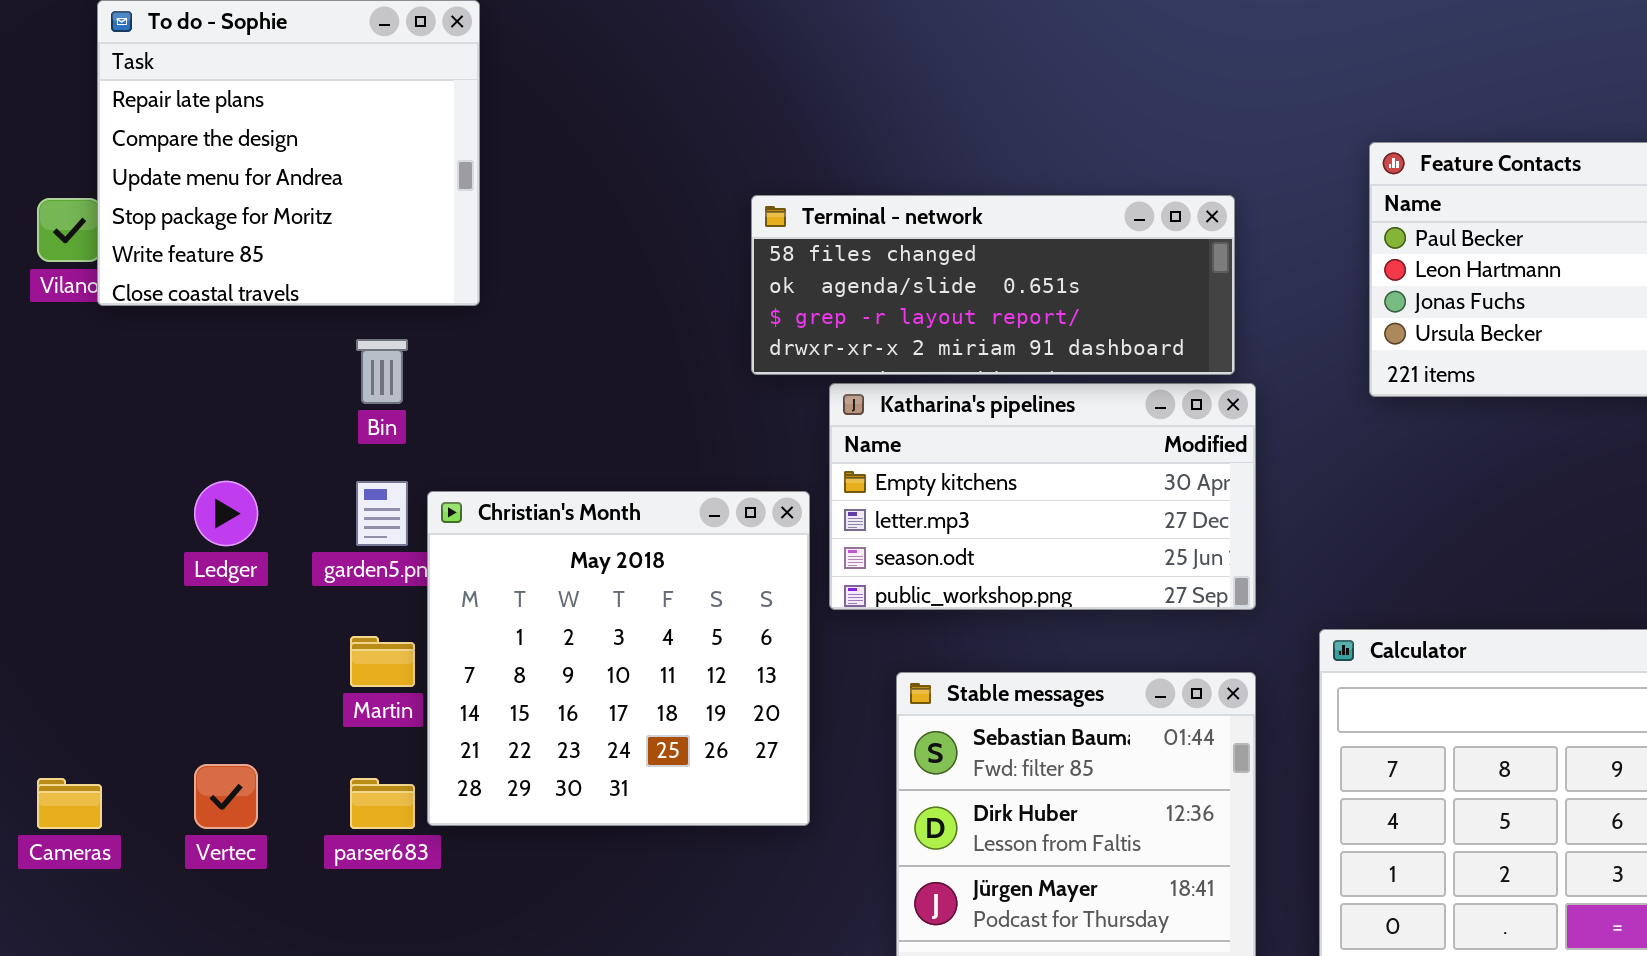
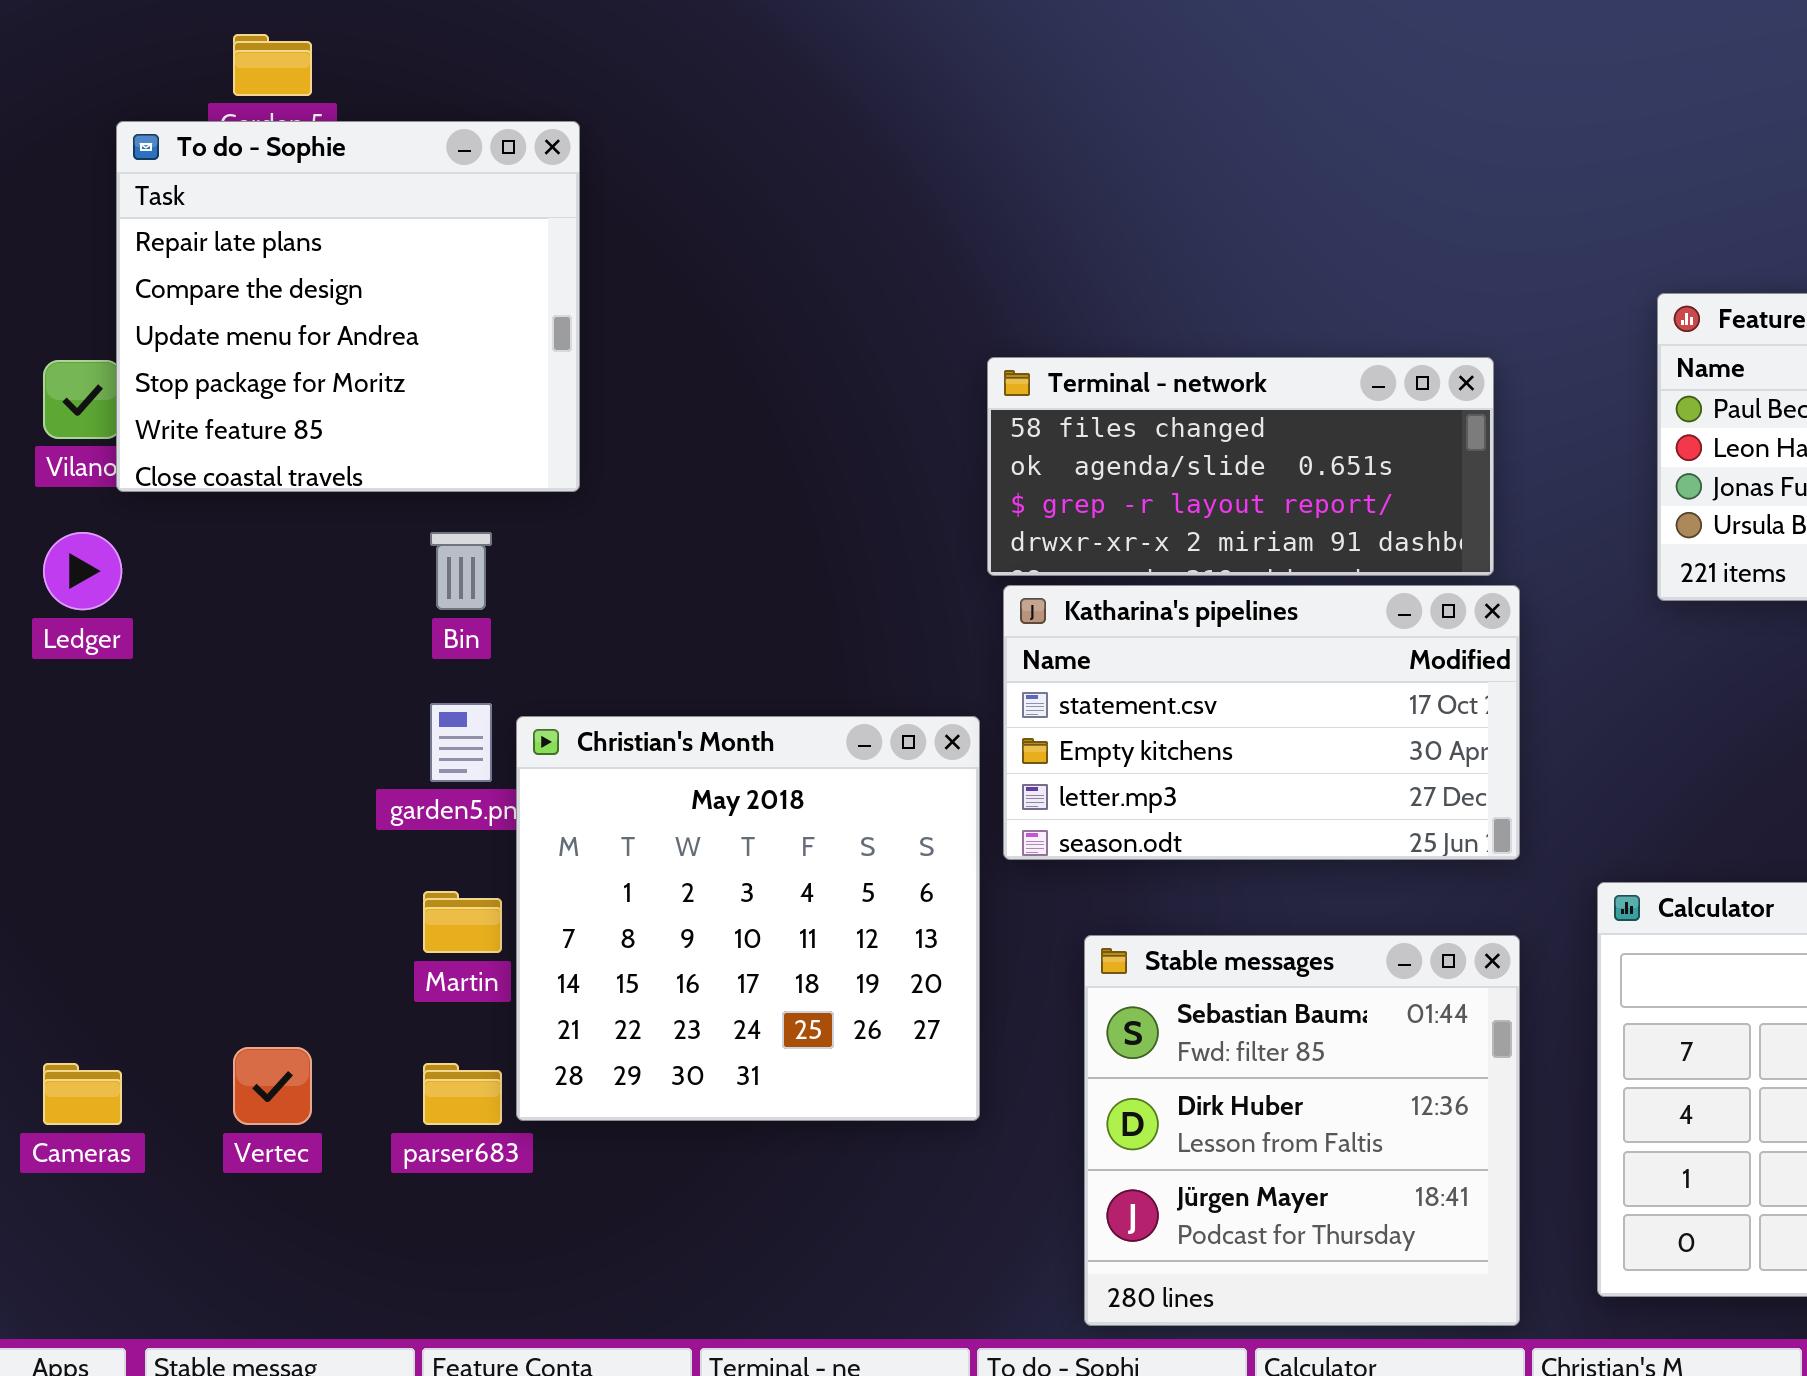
Terminal - network: [751,195,1235,375] -> [987,357,1494,576], resized
Katharina's pipelines: [829,383,1256,610] -> [1003,585,1520,860], scrolled up 1 row
Ledger: [194,481,258,546] -> [43,532,122,610], moved

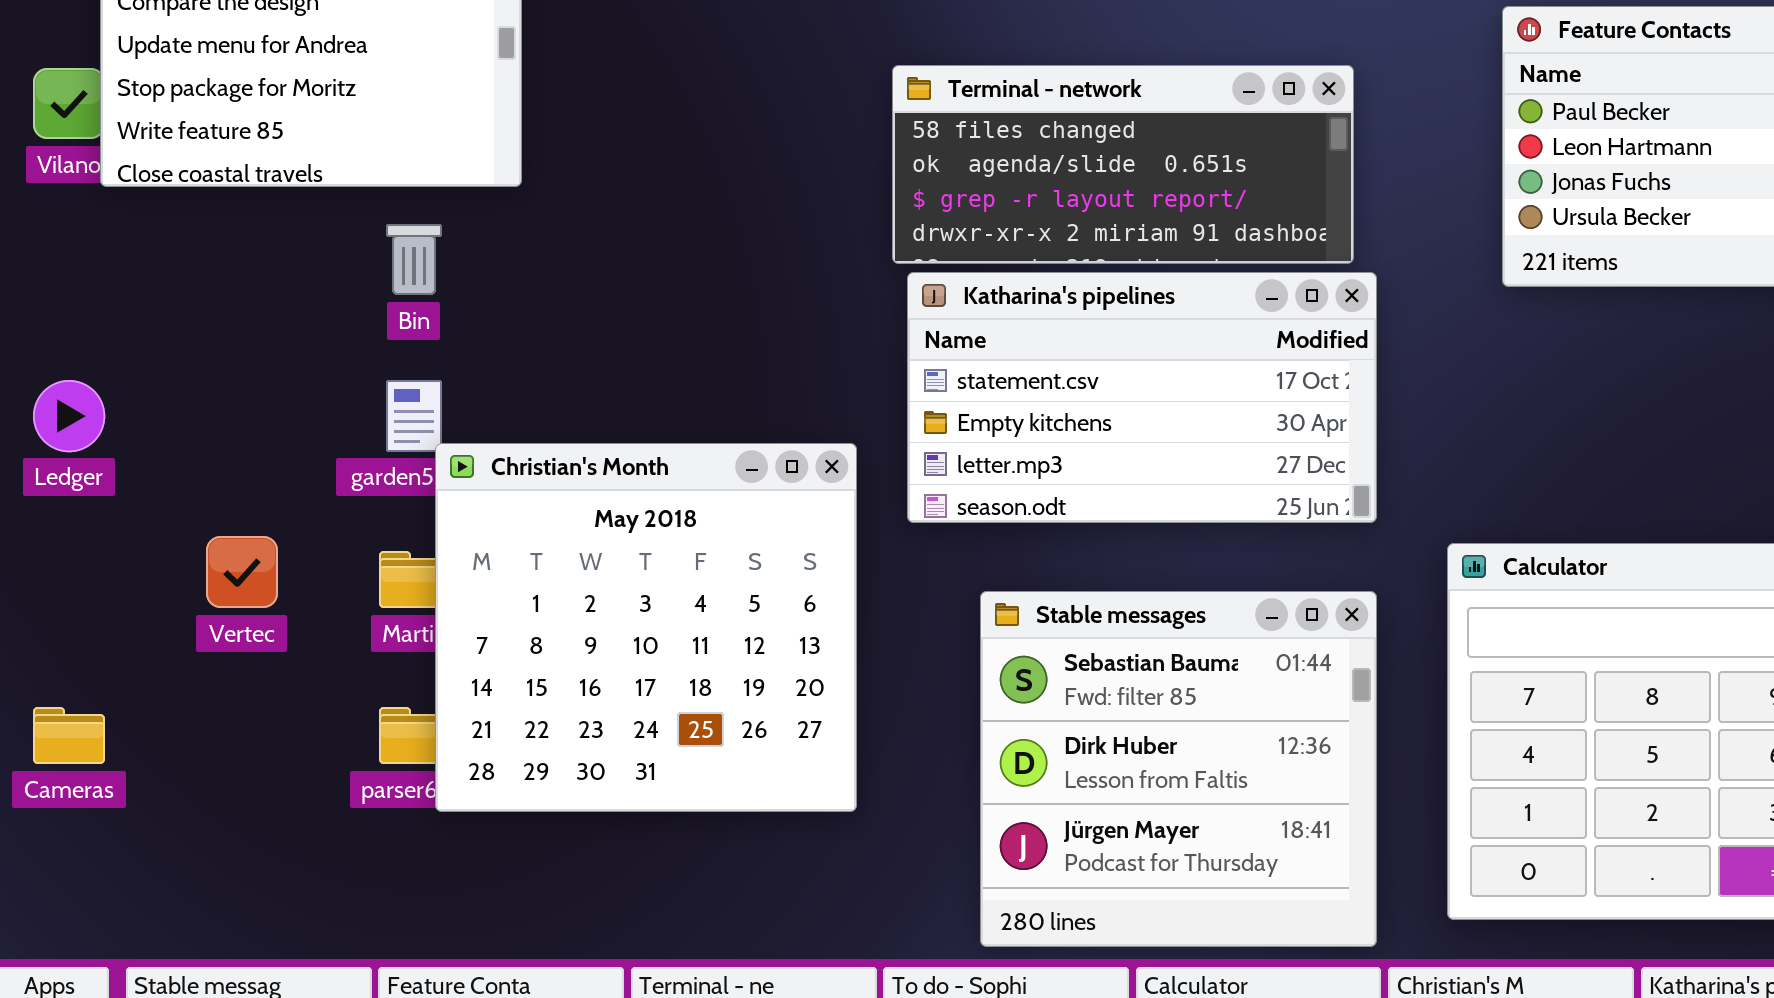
Ledger: [43,532,122,610] -> [33,380,105,452], moved
Christian's Month: [516,716,980,1121] -> [435,443,857,812], moved
Vertec: [233,1047,312,1125] -> [206,536,278,608], moved

